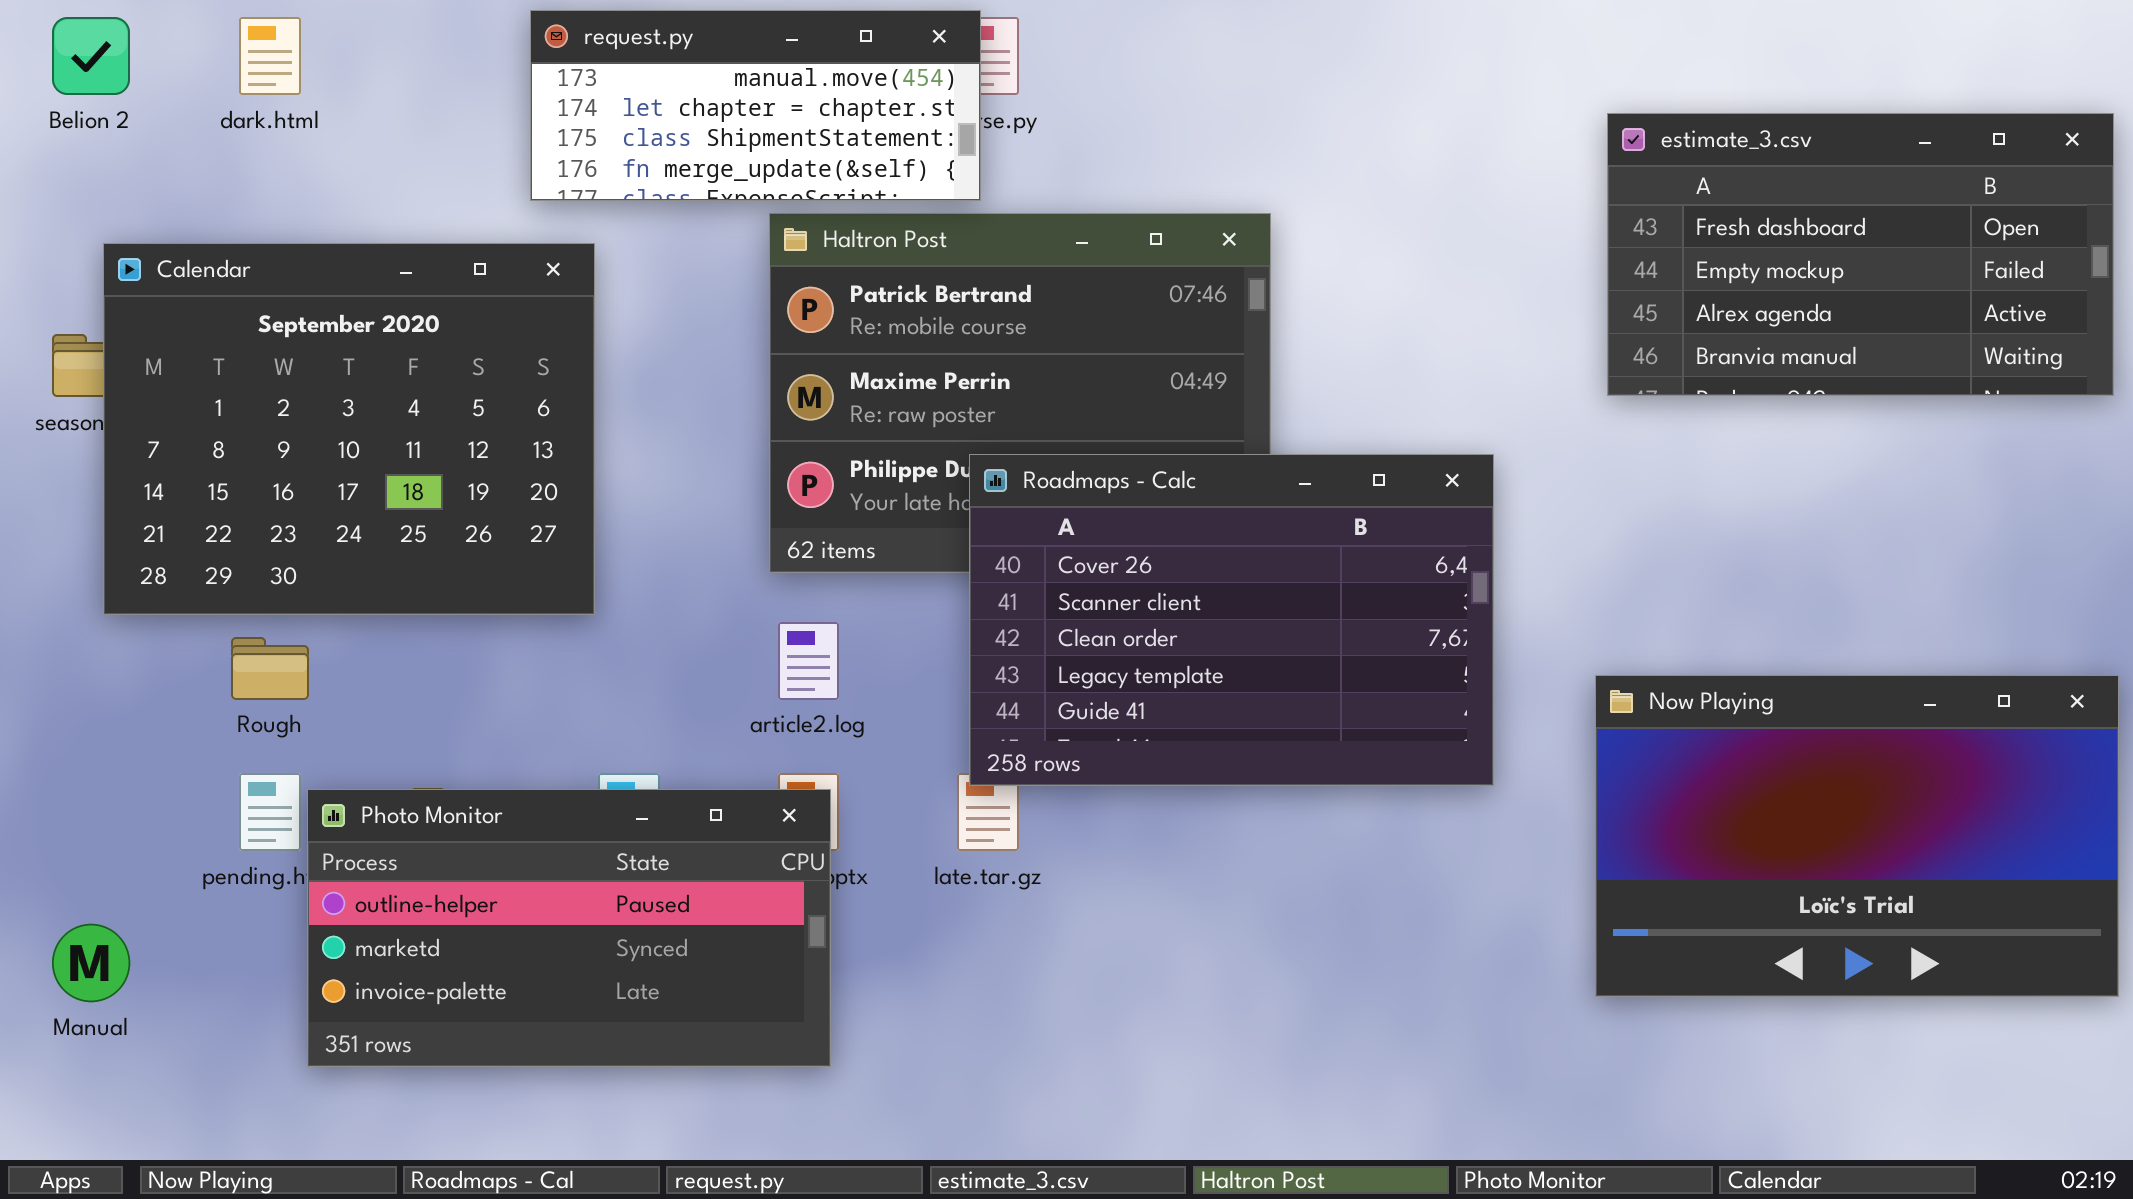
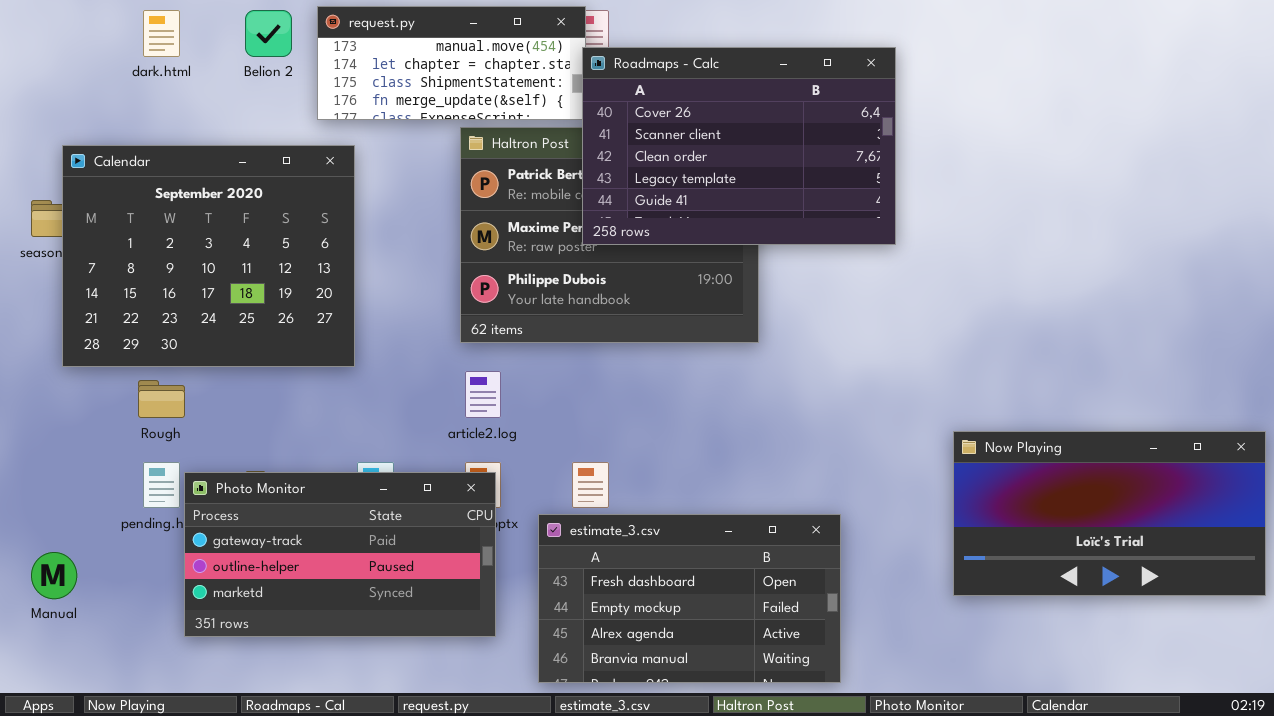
Belion 2: [52,17,130,95] -> [245,10,292,57], moved
estimate_3.csv: [1607,113,2114,396] -> [538,514,841,683], moved
Roadmaps - Calc: [969,454,1494,786] -> [582,47,896,245], moved
Now Playing: [1595,675,2119,997] -> [953,431,1266,596], resized
Photo Monitor: [307,789,831,1067] -> [184,472,496,637], scrolled up 1 row

